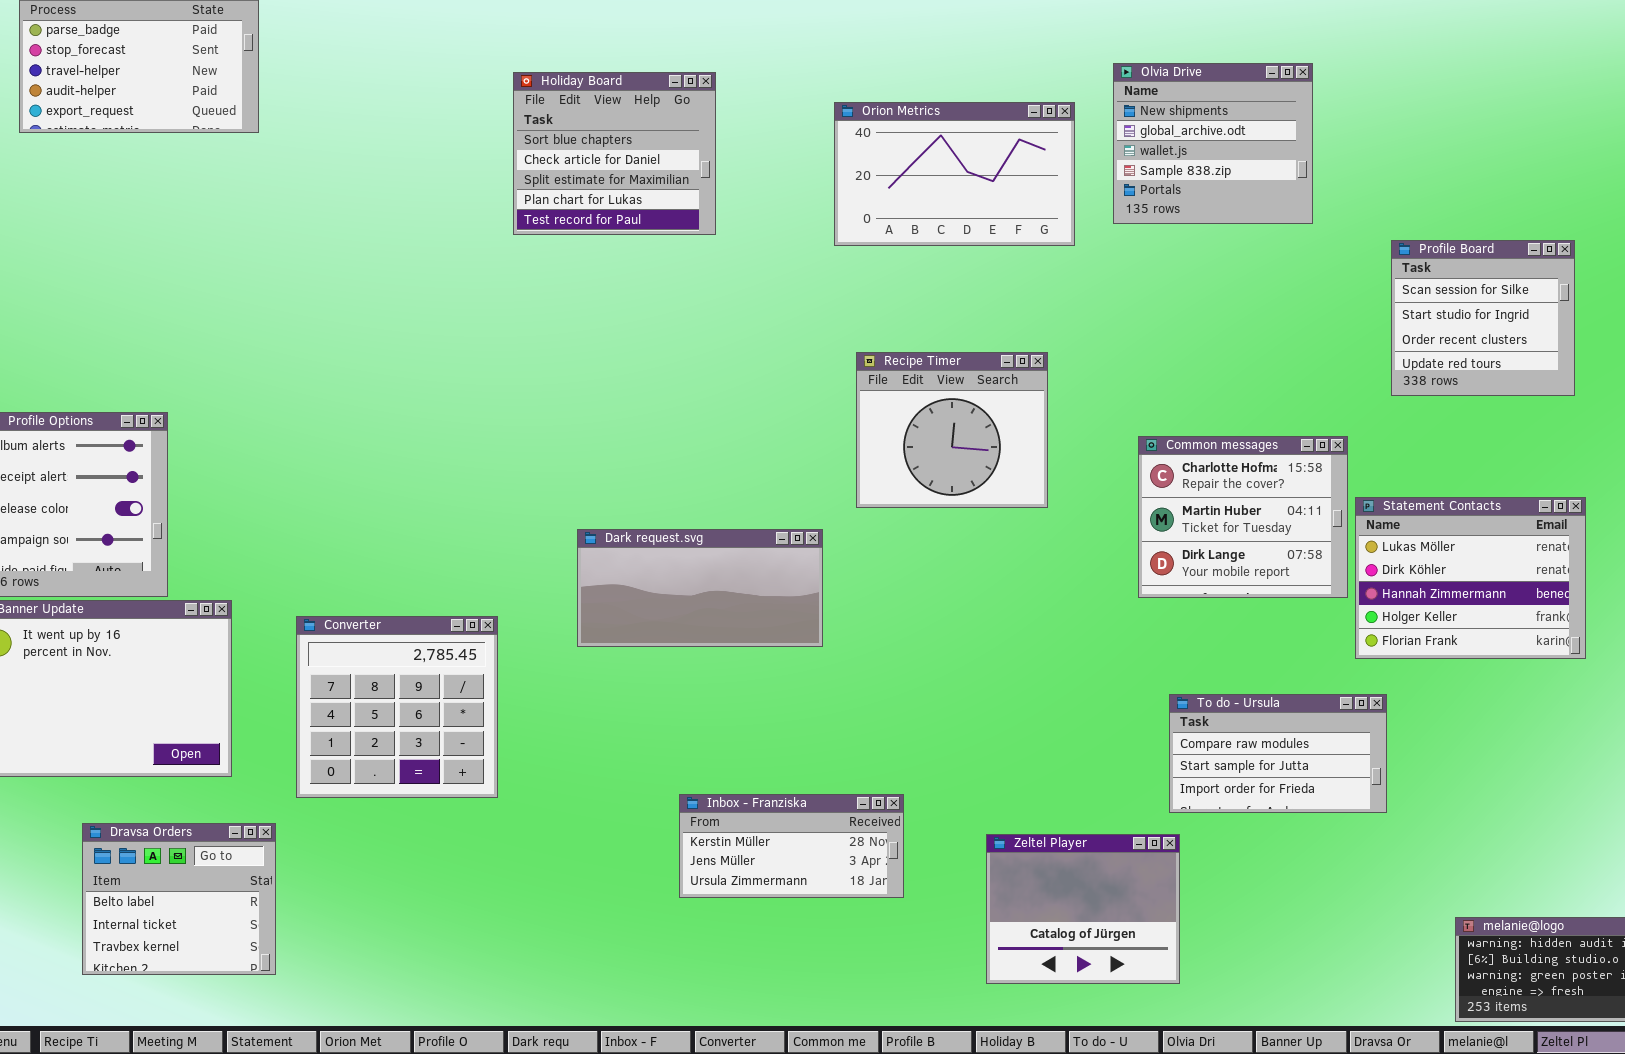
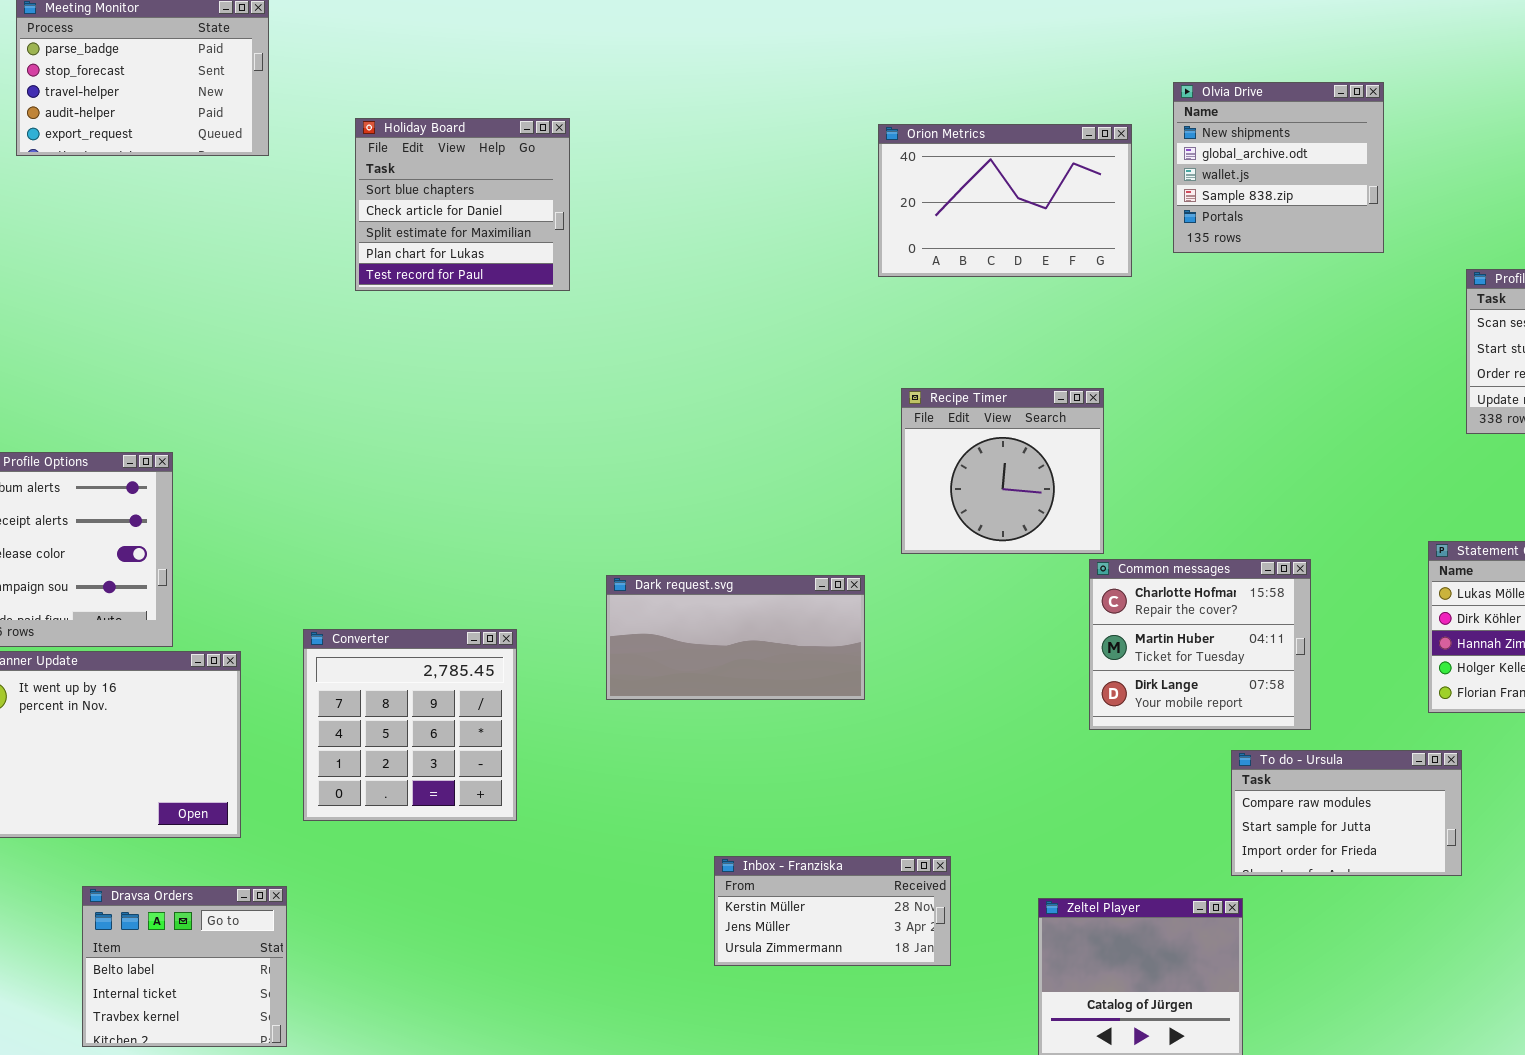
Holiday Board: [513,72,716,235] -> [355,118,570,291], moved
Common messages: [1138,436,1348,598] -> [1089,559,1311,730], moved
Converter: [296,616,498,798] -> [303,629,517,821], moved

